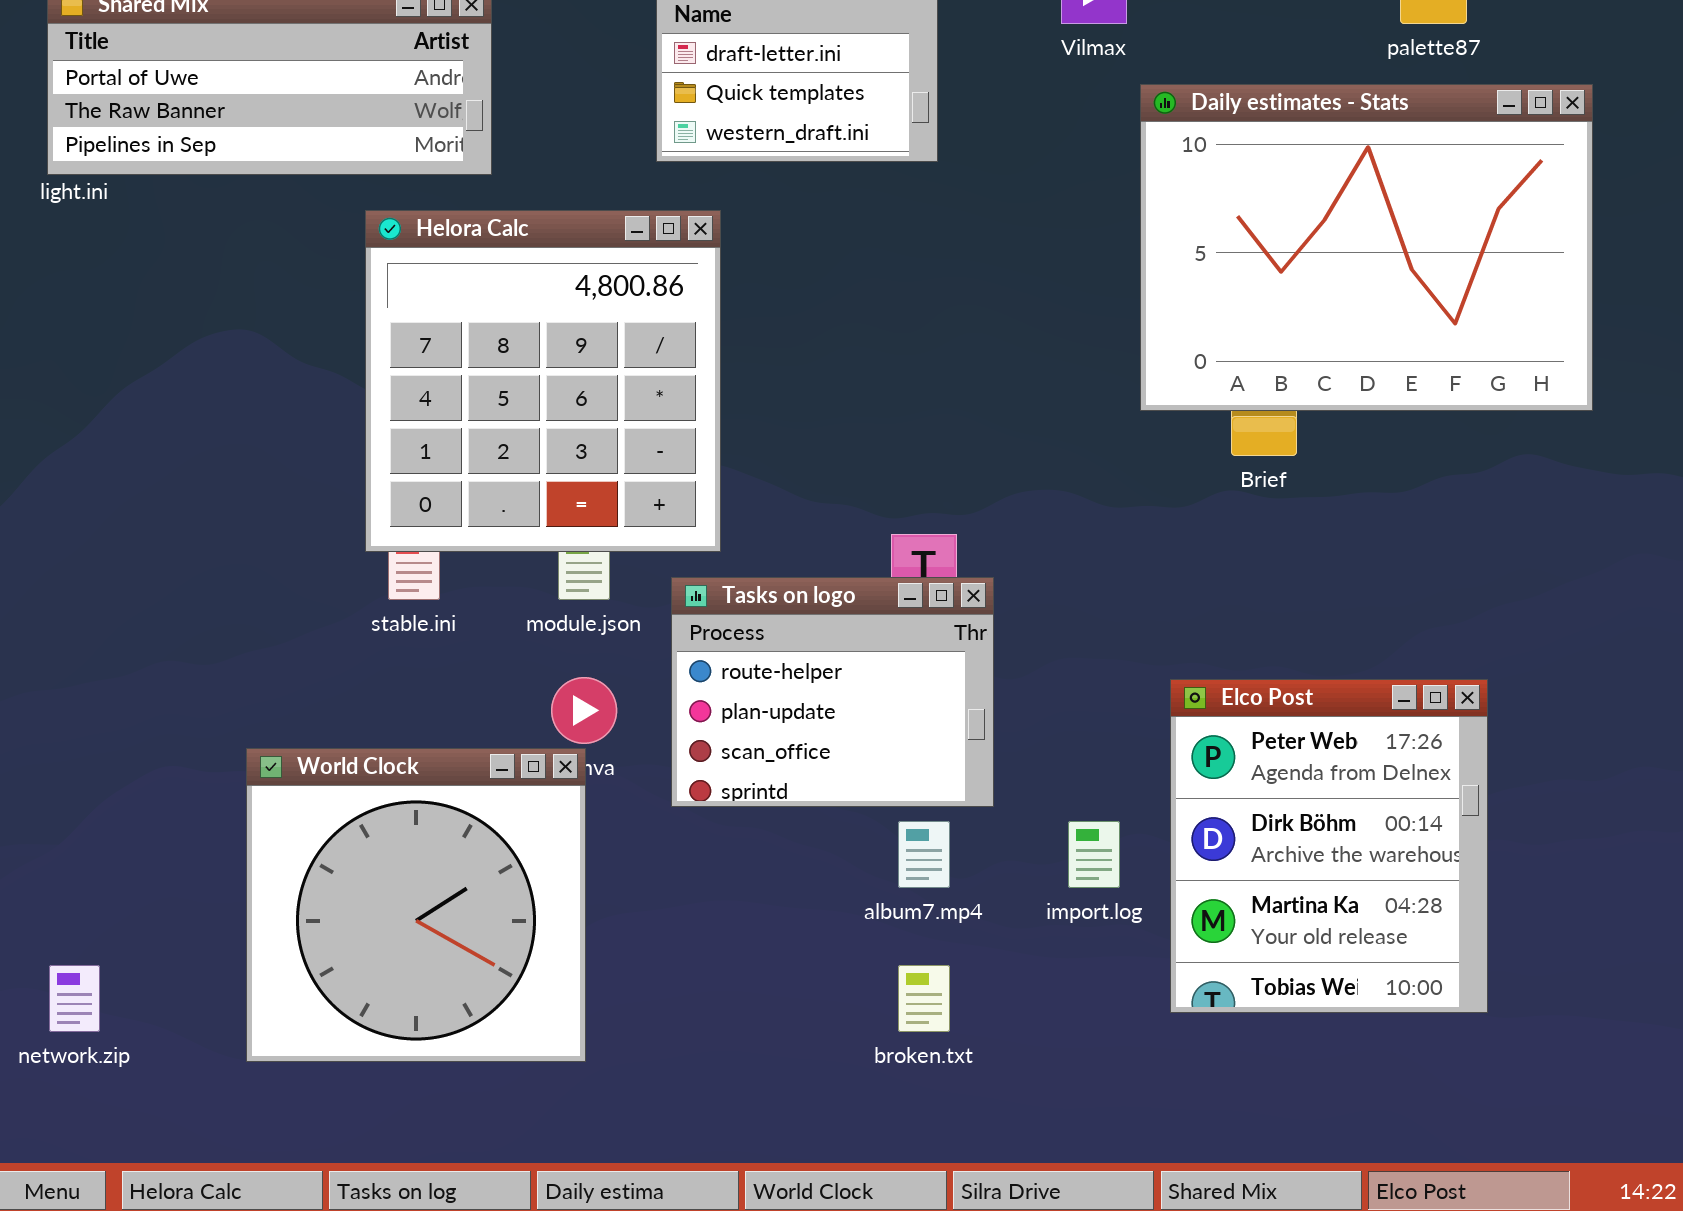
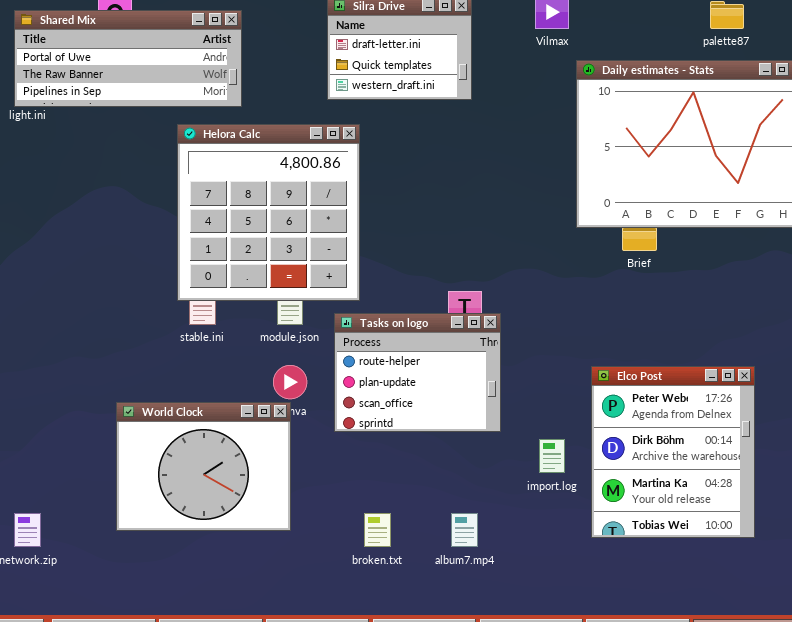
World Clock: [246,748,586,1062] -> [116,402,291,531], resized
album7.mp4: [898,821,950,888] -> [451,513,478,547], moved
broken.txt: [898,965,950,1032] -> [364,513,391,547], moved

